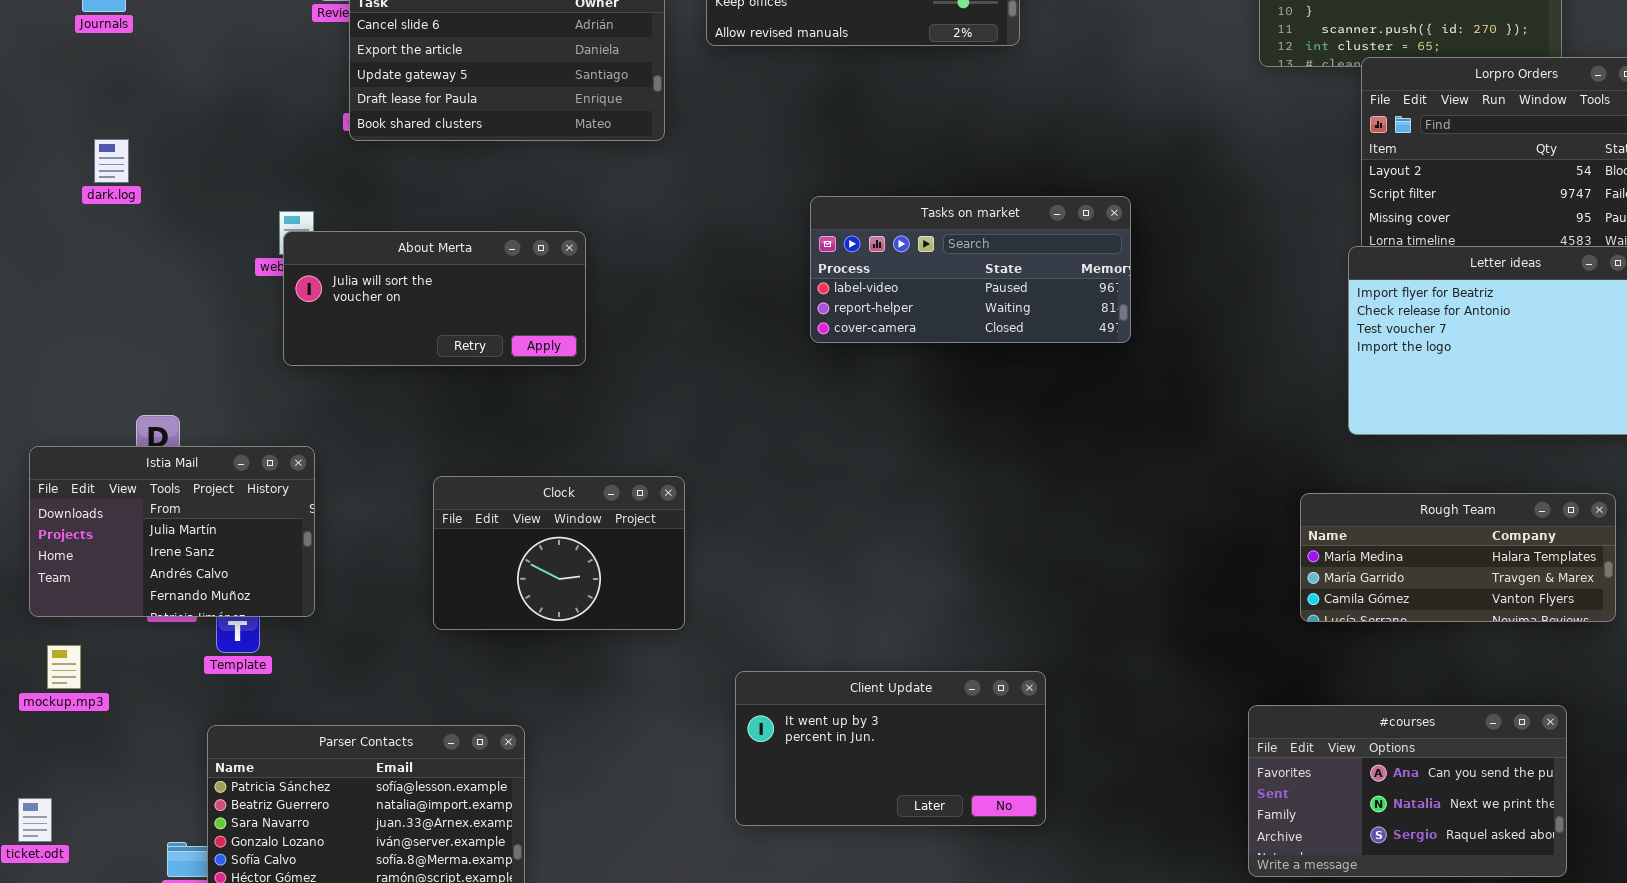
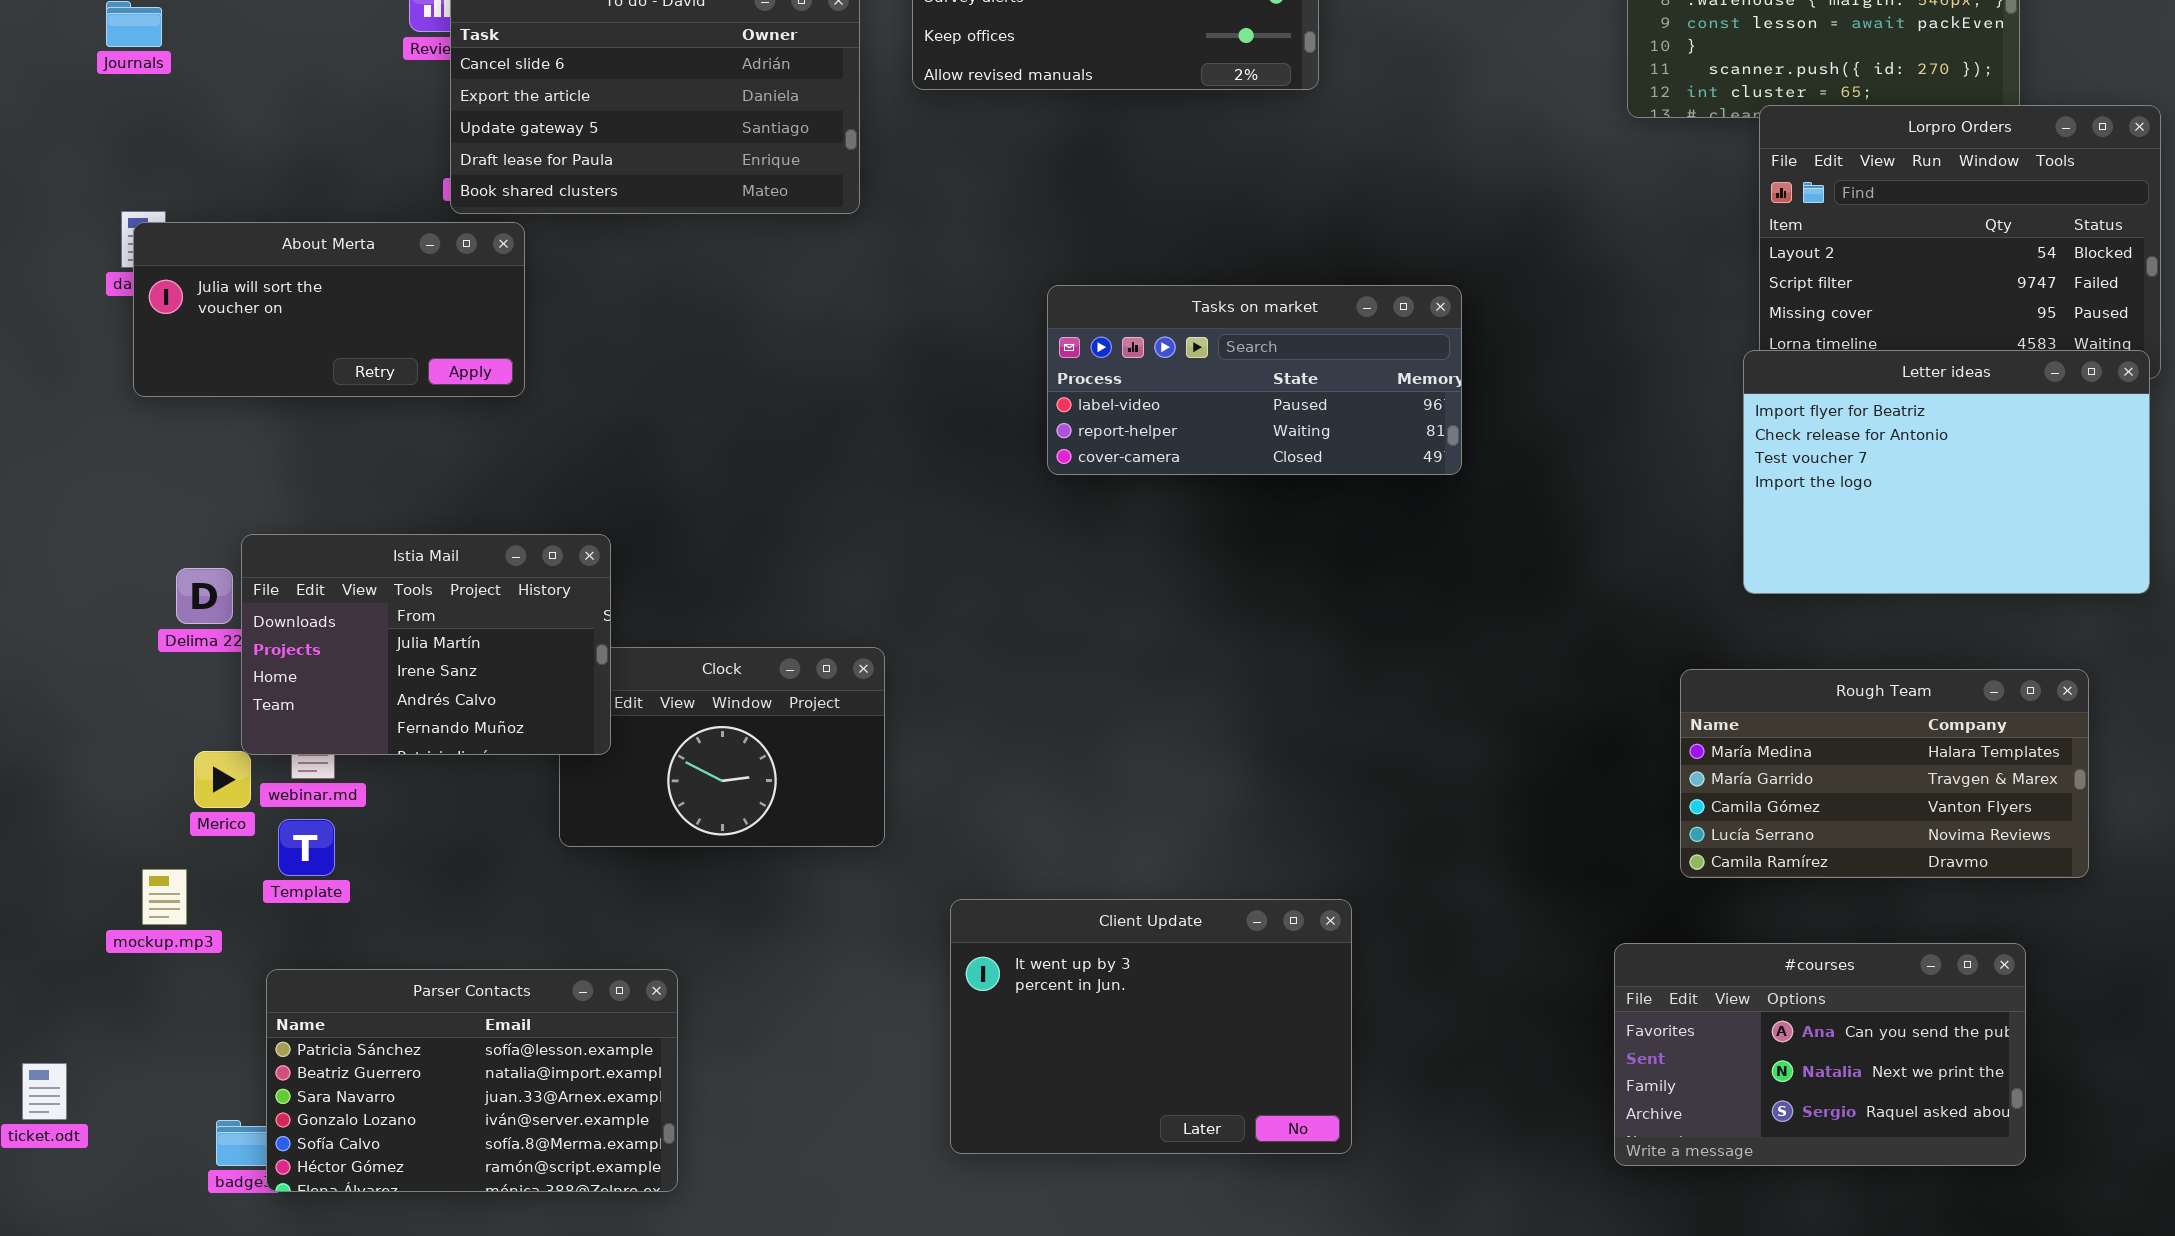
About Merta: [283,231,586,366] -> [133,222,525,397], moved
Istia Mail: [29,446,315,617] -> [241,534,611,755], moved
Rough Team: [1300,493,1616,622] -> [1680,669,2089,878], resized
mockup.mp3: [47,645,81,689] -> [142,869,187,925], moved
Client Update: [735,671,1046,826] -> [950,899,1352,1154], resized

